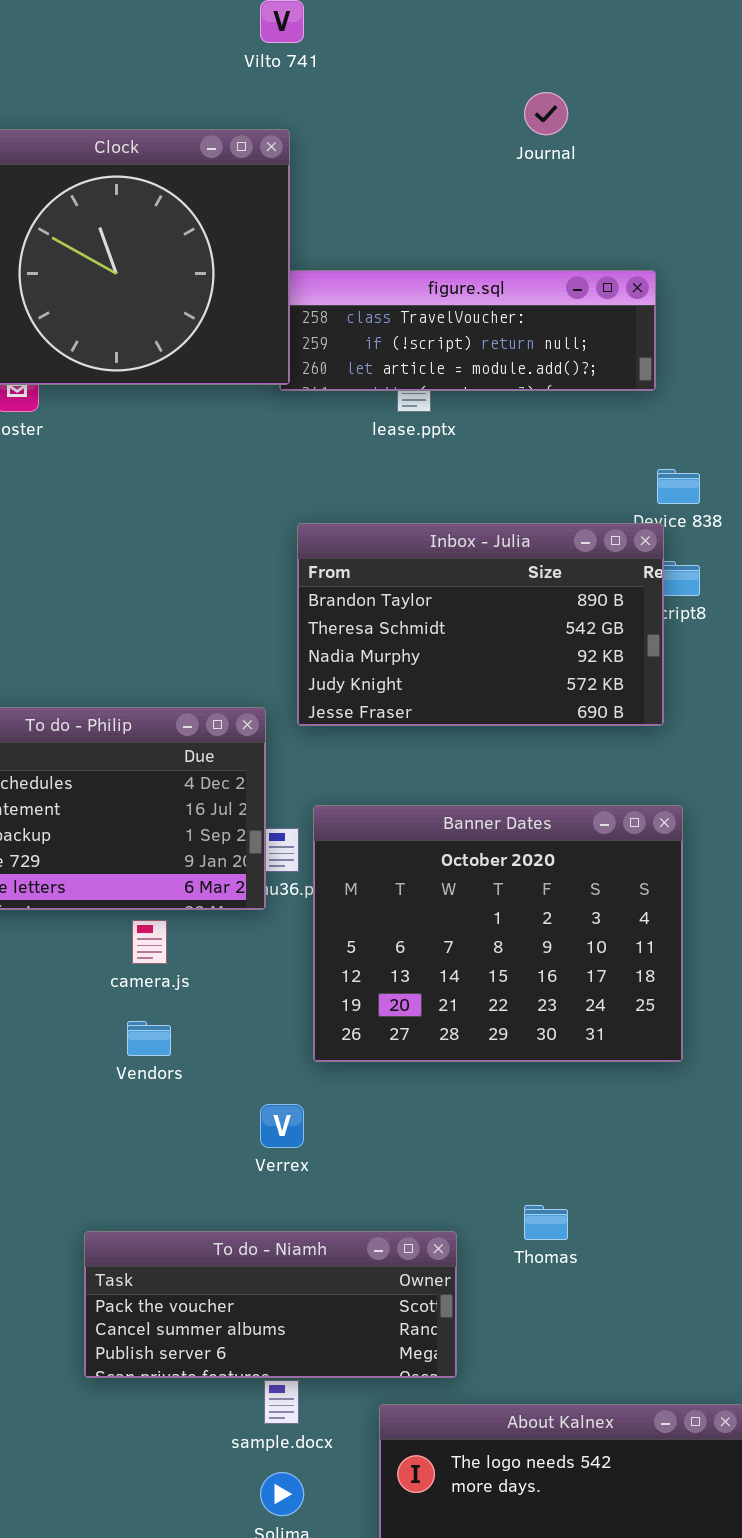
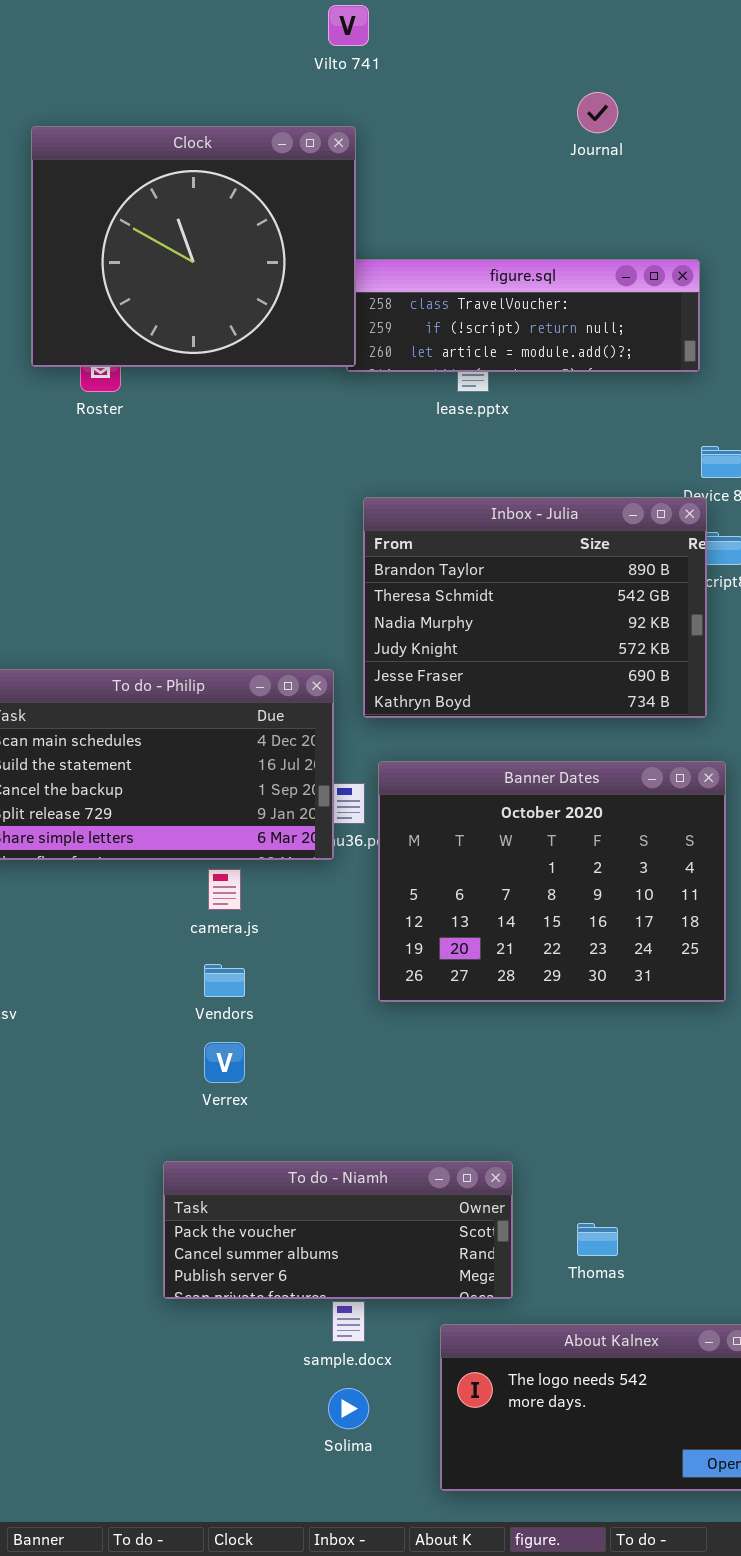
Inbox - Julia: [297,523,664,726] -> [363,497,707,718], resized
Verrex: [260,1104,304,1148] -> [204,1042,245,1083], moved
Thomas: [524,1205,568,1240] -> [577,1223,618,1256], moved

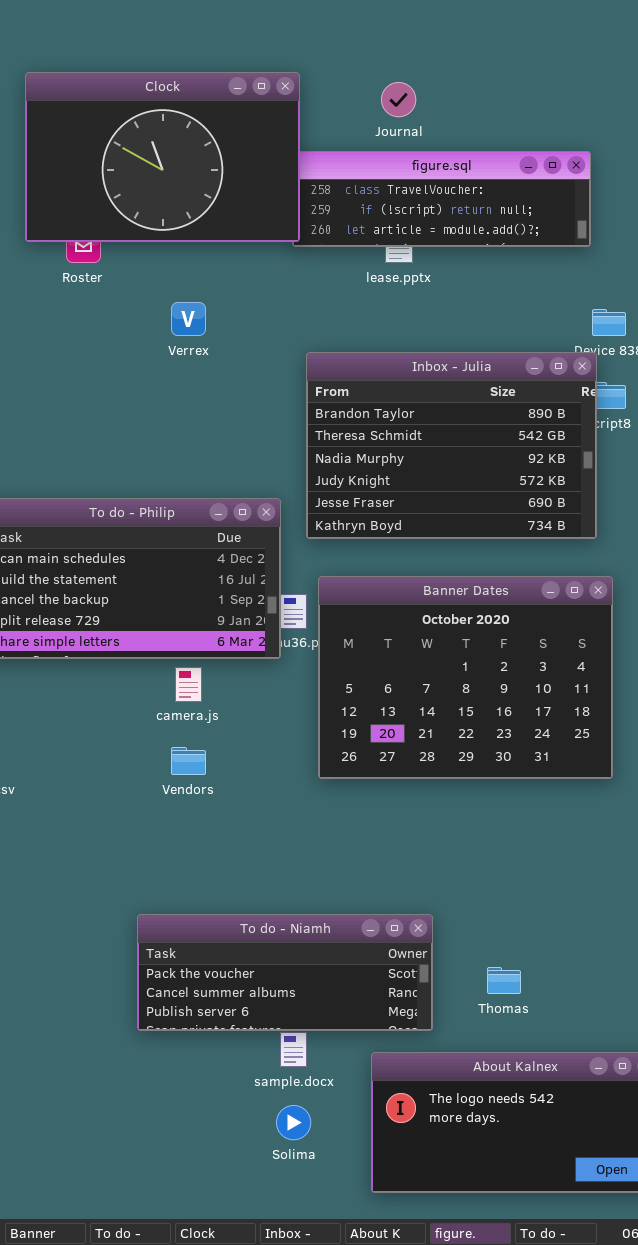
Journal: [577,92,618,133] -> [381,82,416,117], moved
Clock: [31,126,356,367] -> [25,72,300,242], resized
Verrex: [204,1042,245,1083] -> [171,302,206,336], moved

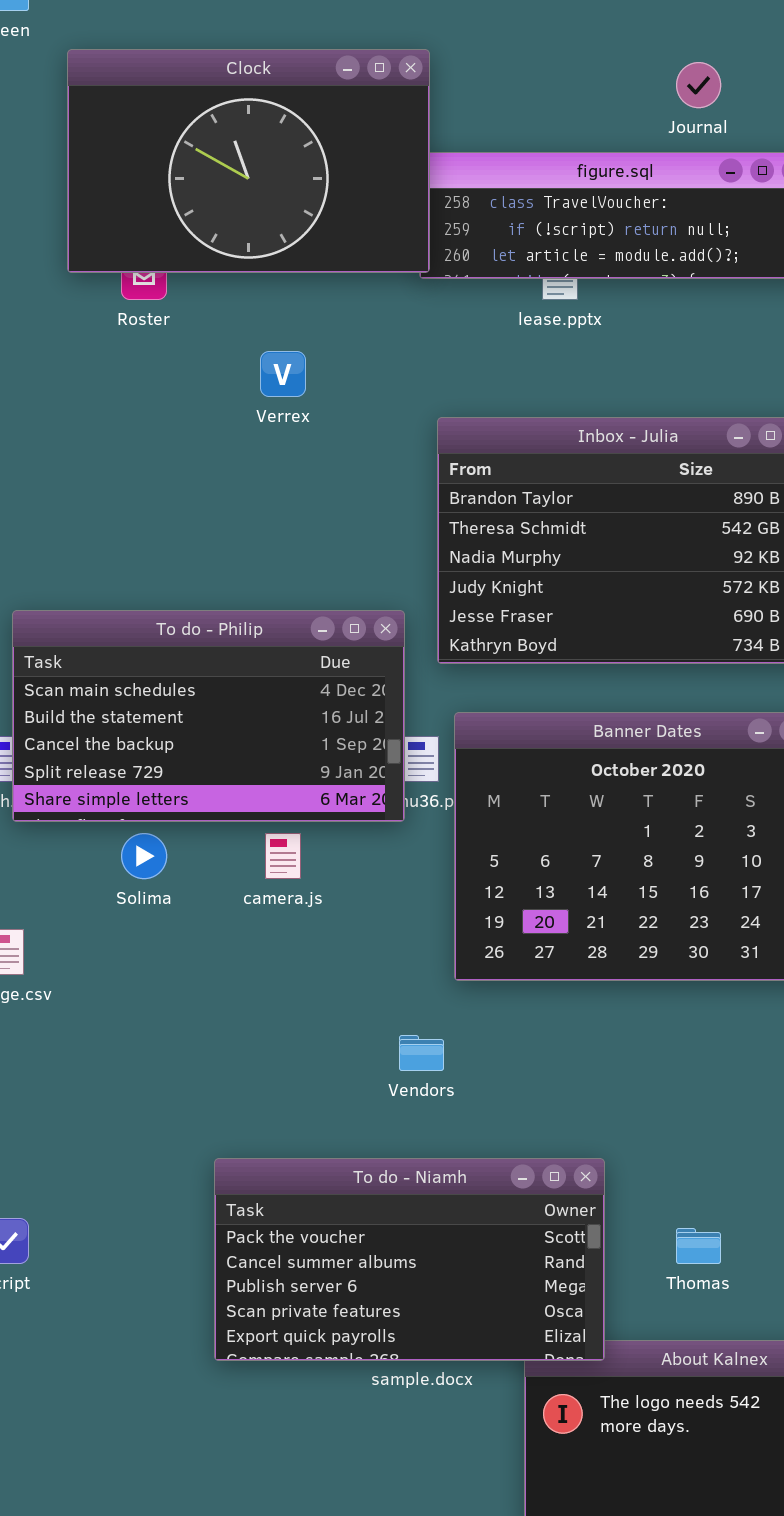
Journal: [381,82,416,117] -> [676,62,721,108], moved
Vendors: [171,747,206,775] -> [399,1035,444,1071], moved
To do - Niamh: [137,914,433,1031] -> [214,1158,605,1361], resized
Solima: [276,1105,311,1140] -> [121,833,167,879], moved

